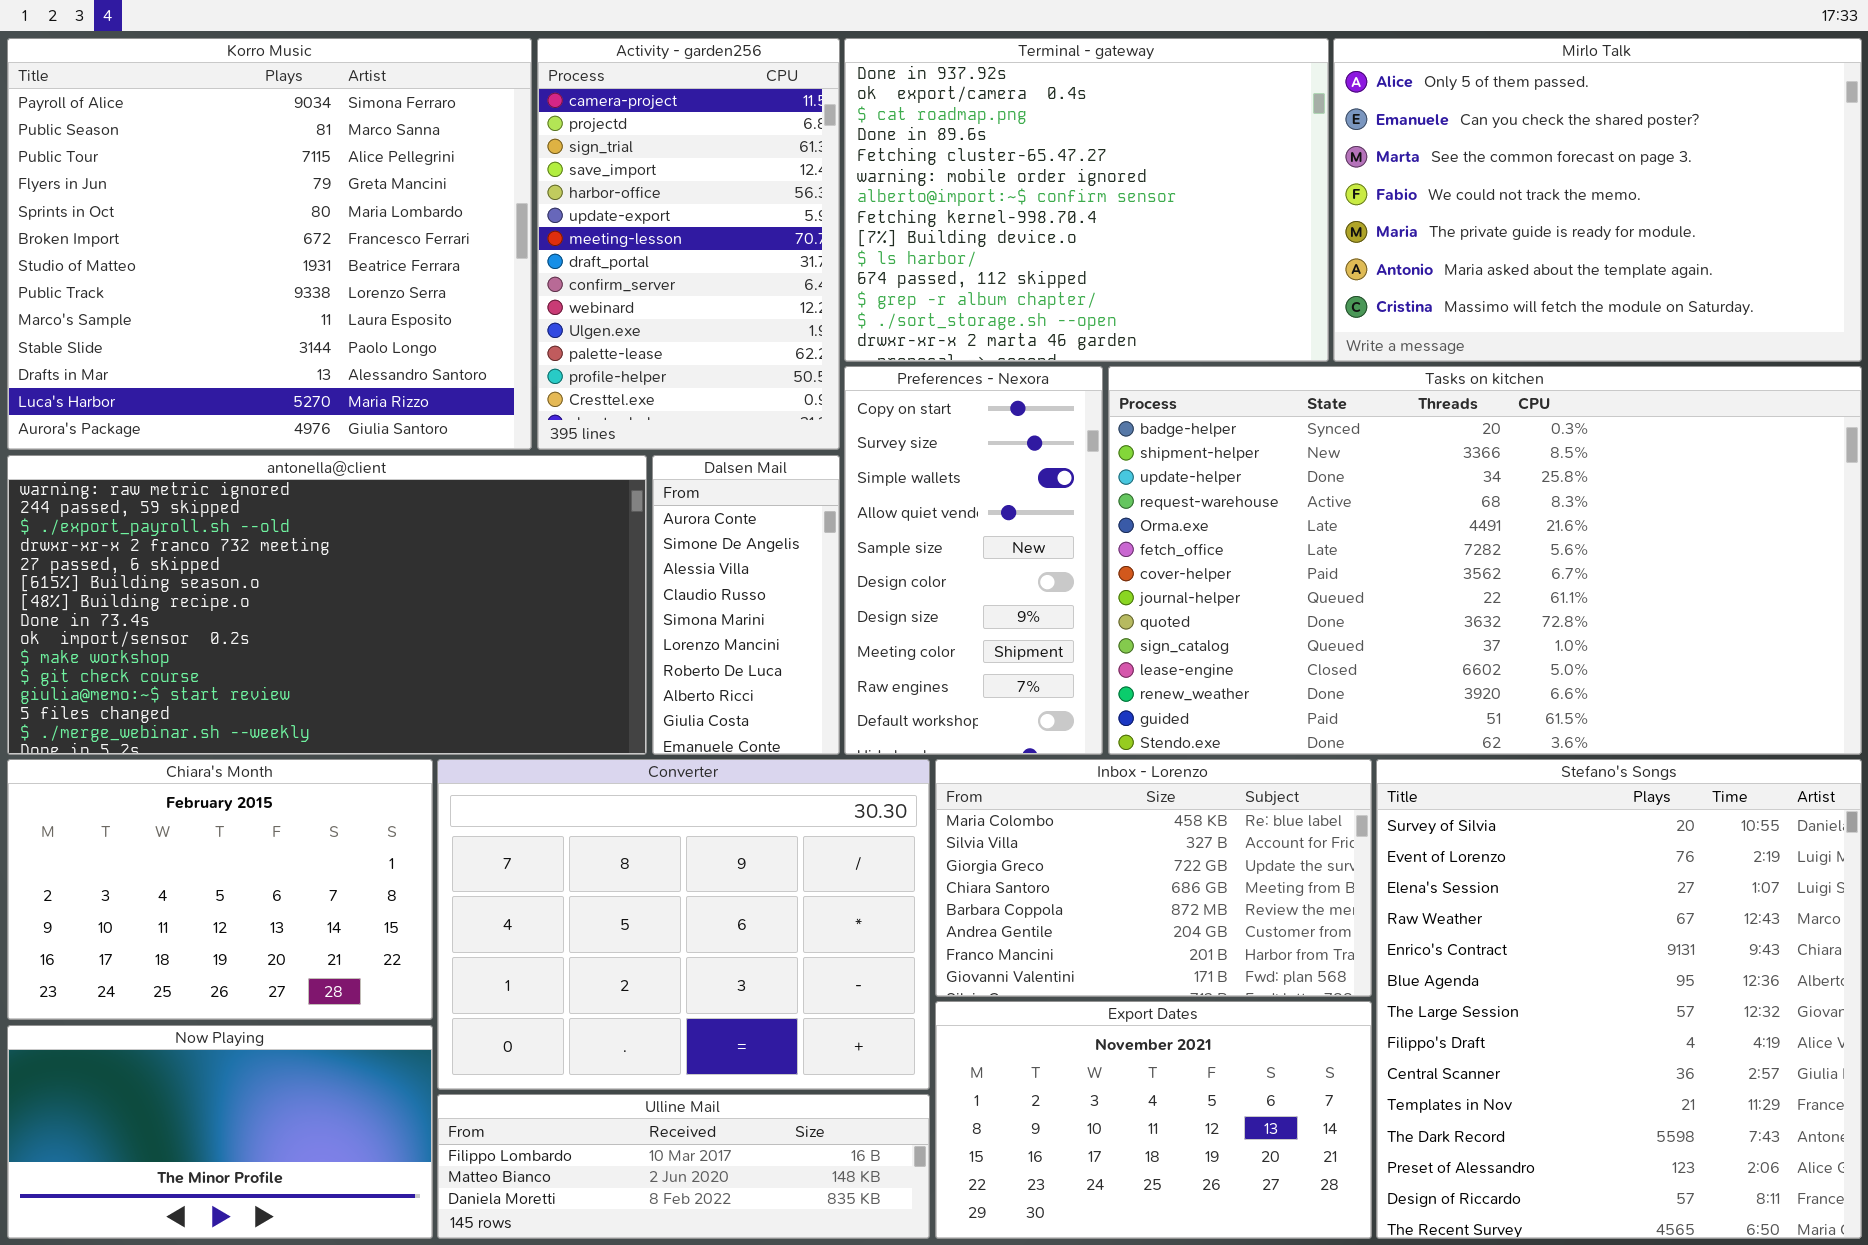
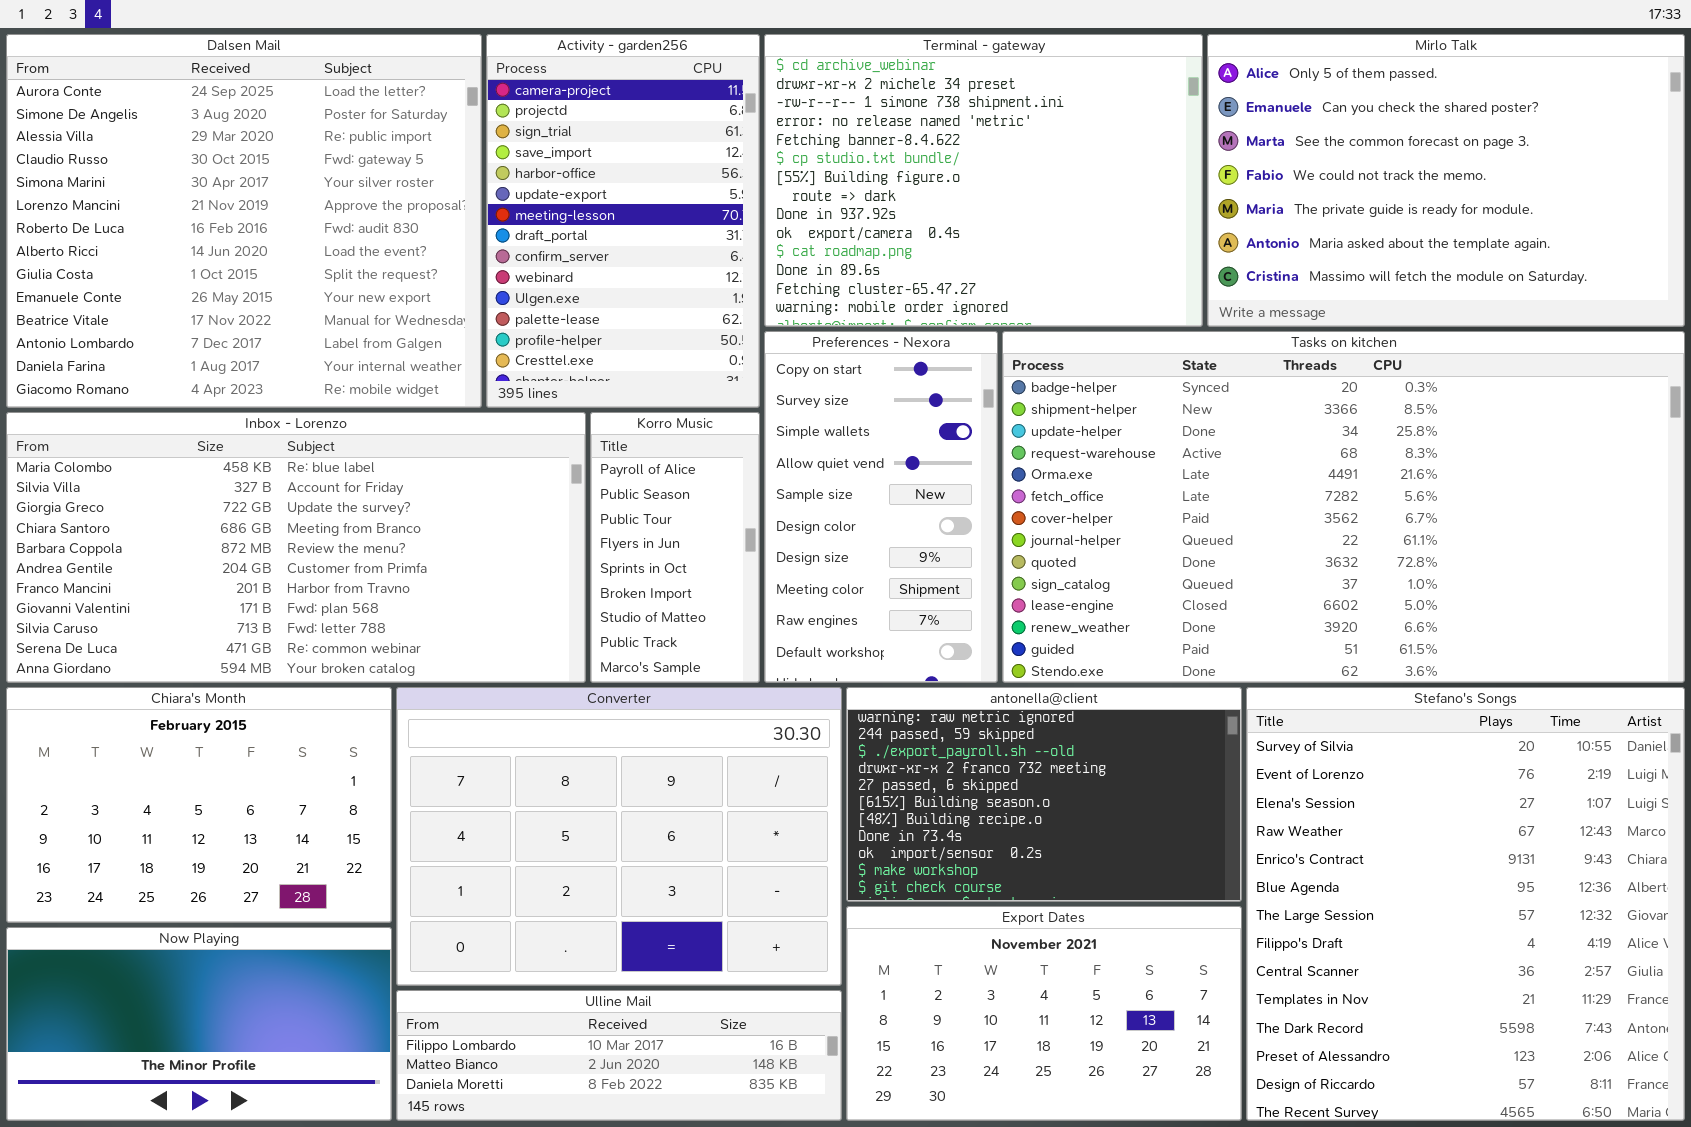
Korro Music: [7,38,532,450] -> [590,412,760,683], moved, resized
Terminal - gateway: [844,38,1329,362] -> [764,34,1203,327], scrolled up 8 rows
antonella@client: [7,455,647,755] -> [846,687,1242,902], moved, resized
Dalsen Mail: [652,455,840,755] -> [6,34,482,408], moved, resized
Inbox - Lorenzo: [935,759,1372,997] -> [6,412,586,683], moved, resized

